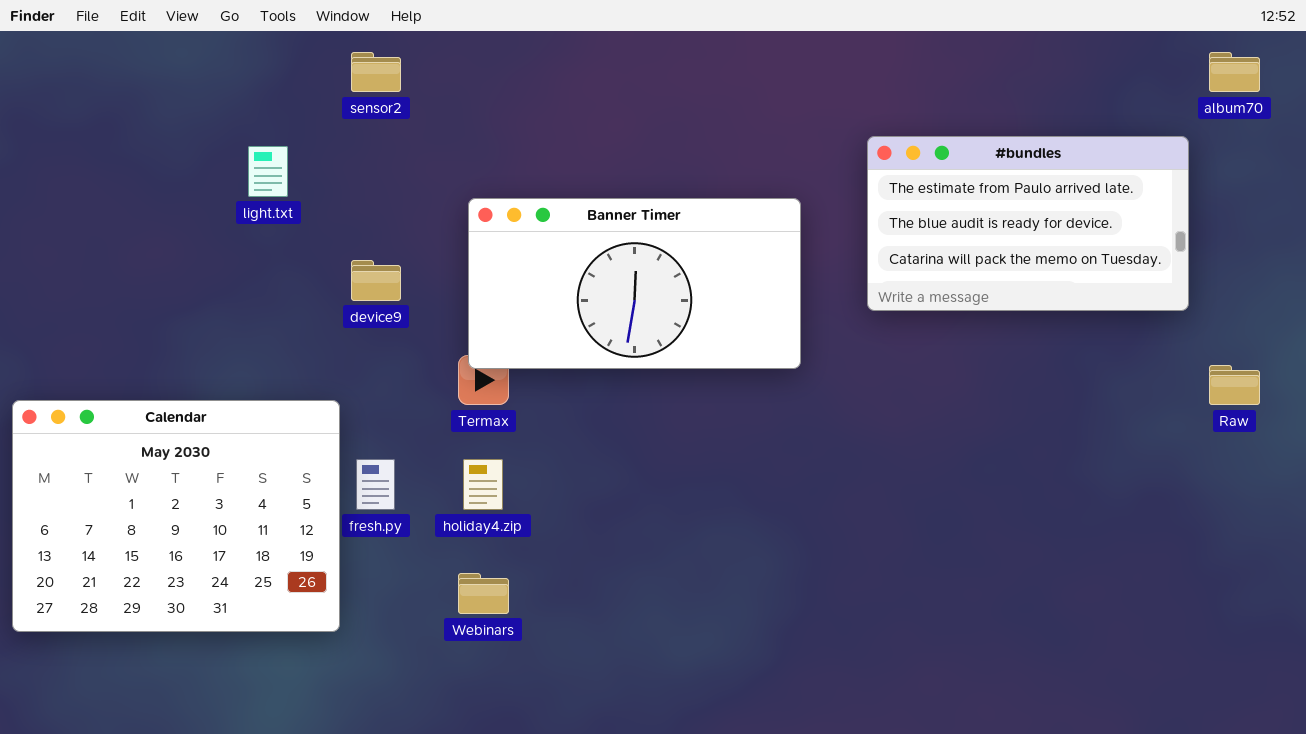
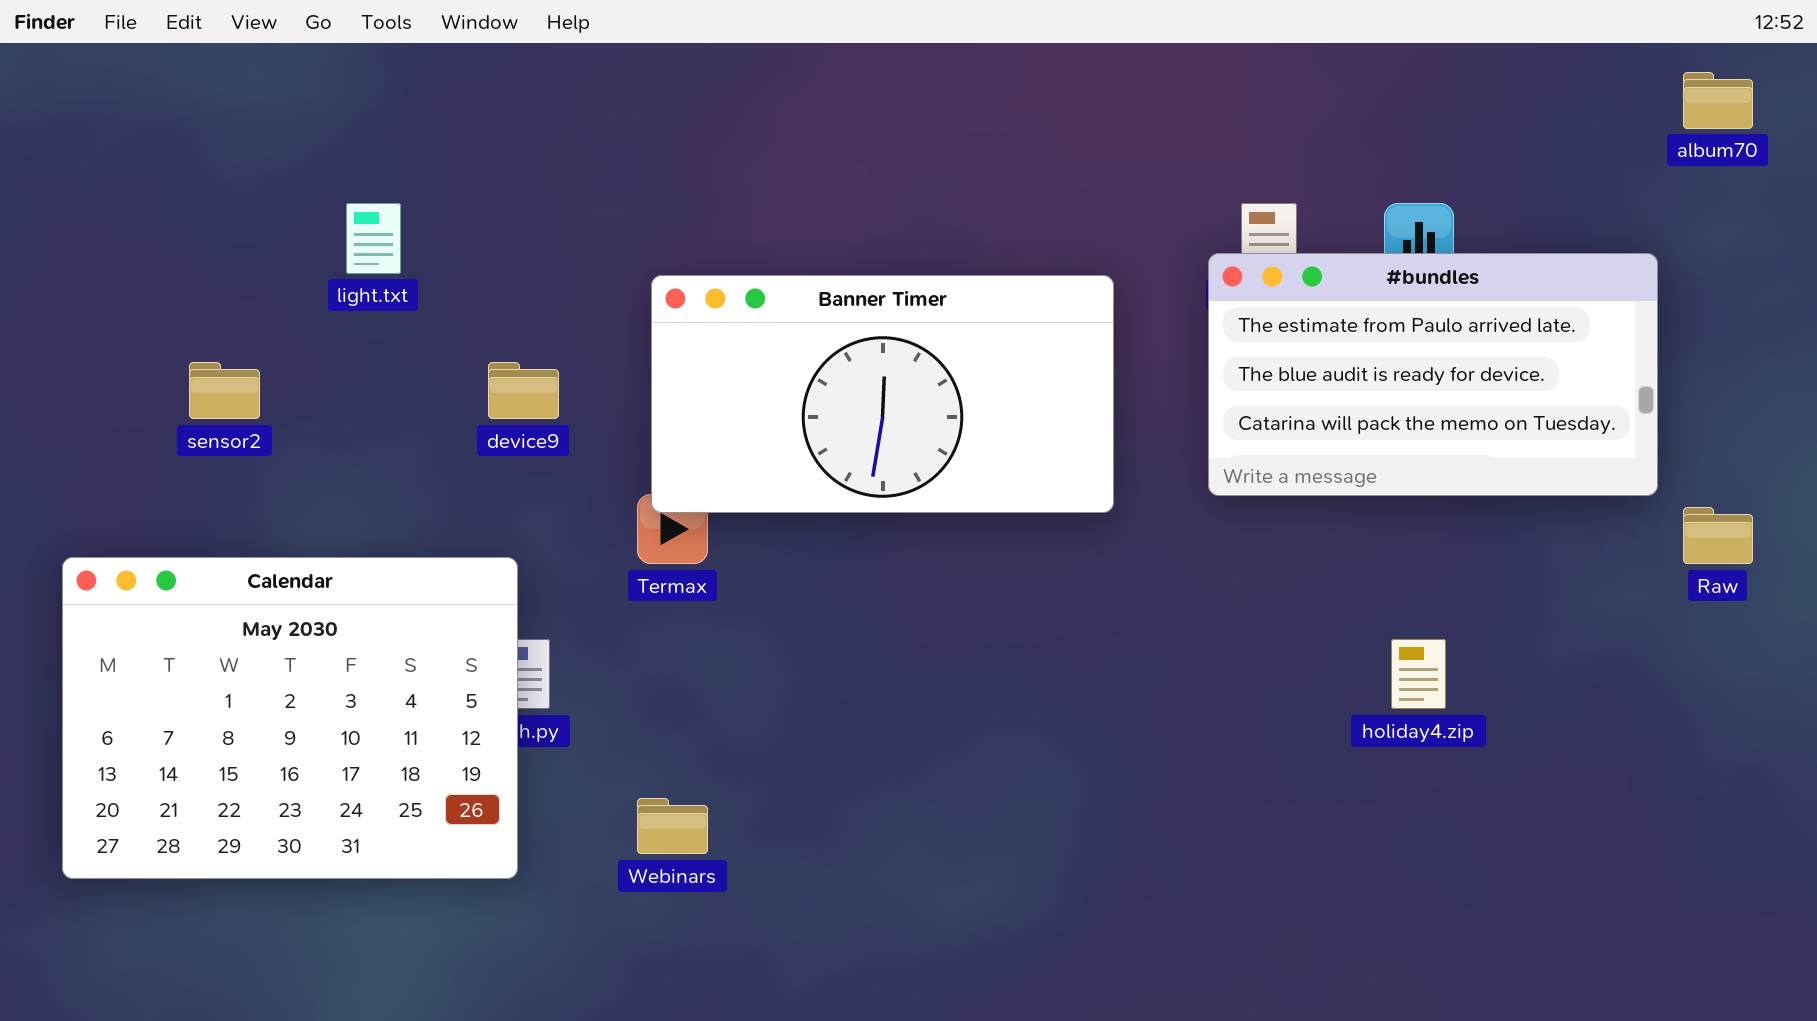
sensor2: [351,52,401,92] -> [189,362,260,419], moved
#bundles: [867,136,1189,311] -> [1208,253,1658,496], moved
Calendar: [12,400,340,632] -> [62,557,518,879], moved
holiday4.zip: [463,459,503,510] -> [1391,639,1446,709], moved

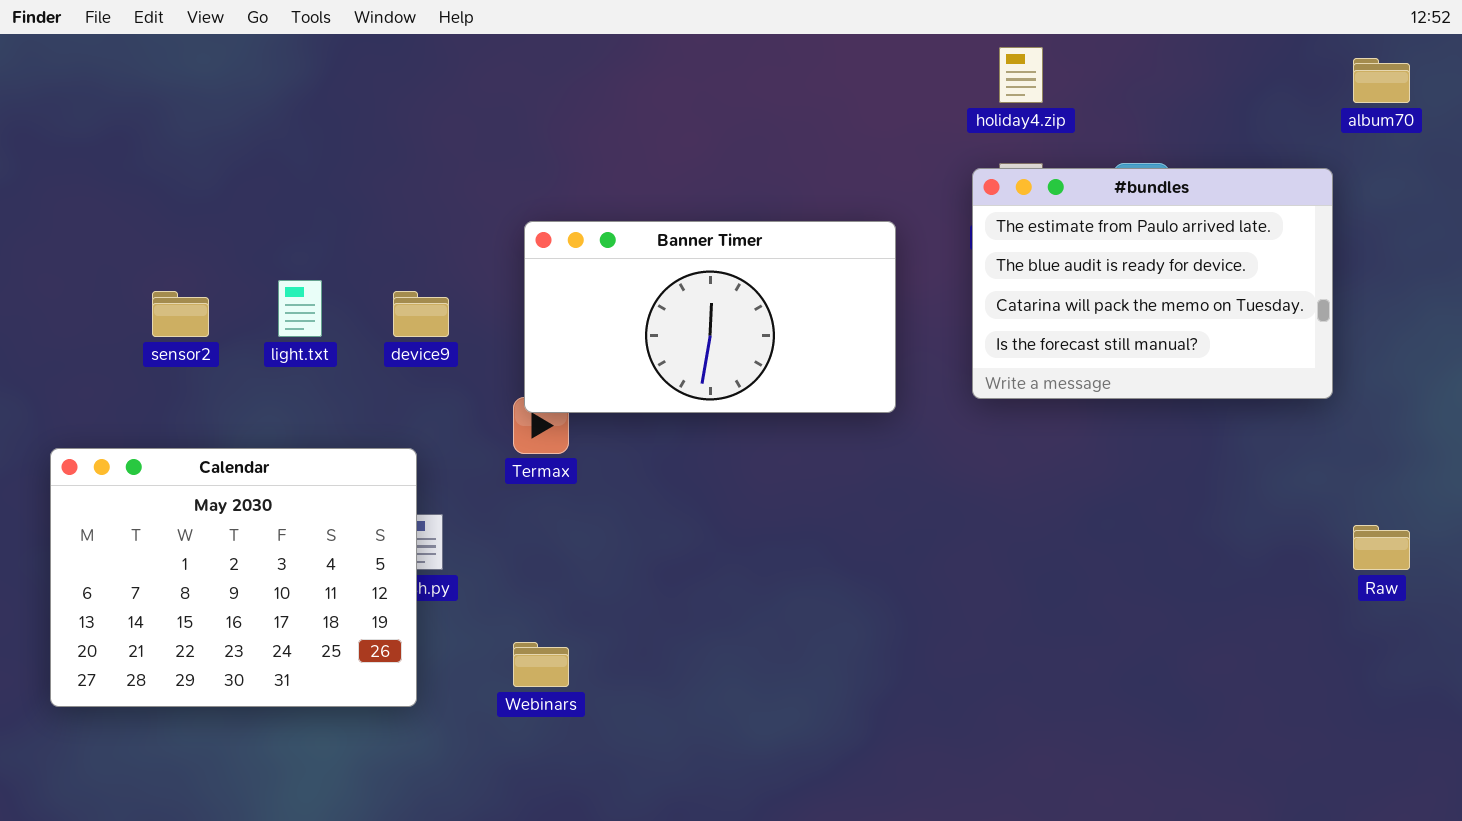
light.txt: [346,203,401,274] -> [278,280,322,337], moved
#bundles: [1208,253,1658,496] -> [972,168,1333,399], resized
Raw: [1683,507,1753,564] -> [1353,525,1410,570], moved
holiday4.zip: [1391,639,1446,709] -> [999,47,1043,103], moved

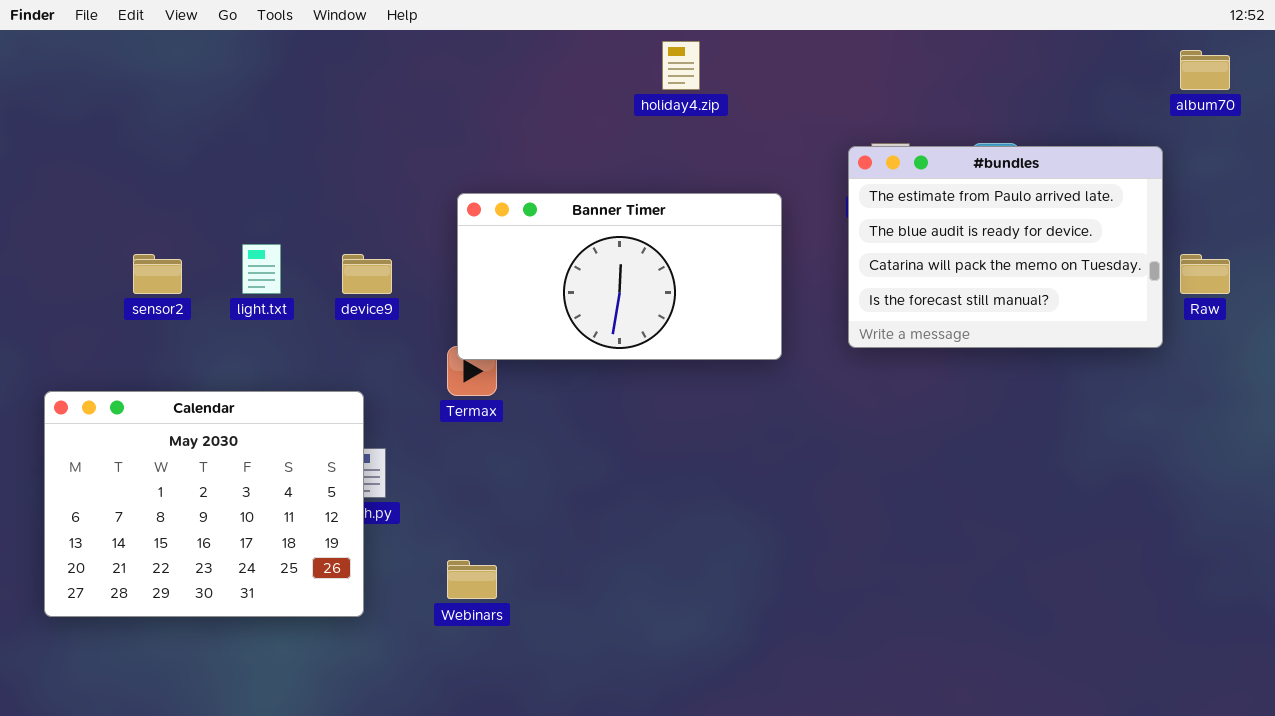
holiday4.zip: [999,47,1043,103] -> [662,41,700,90], moved
Raw: [1353,525,1410,570] -> [1180,254,1230,294], moved

